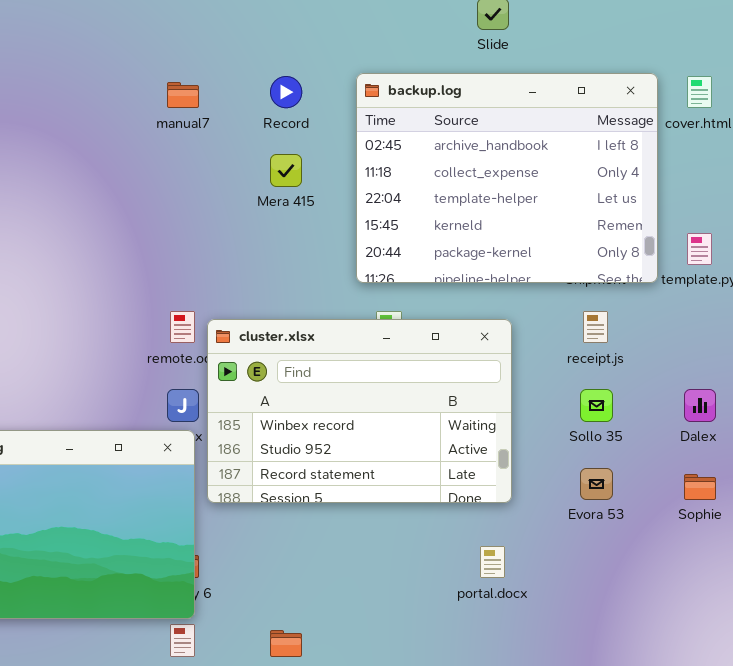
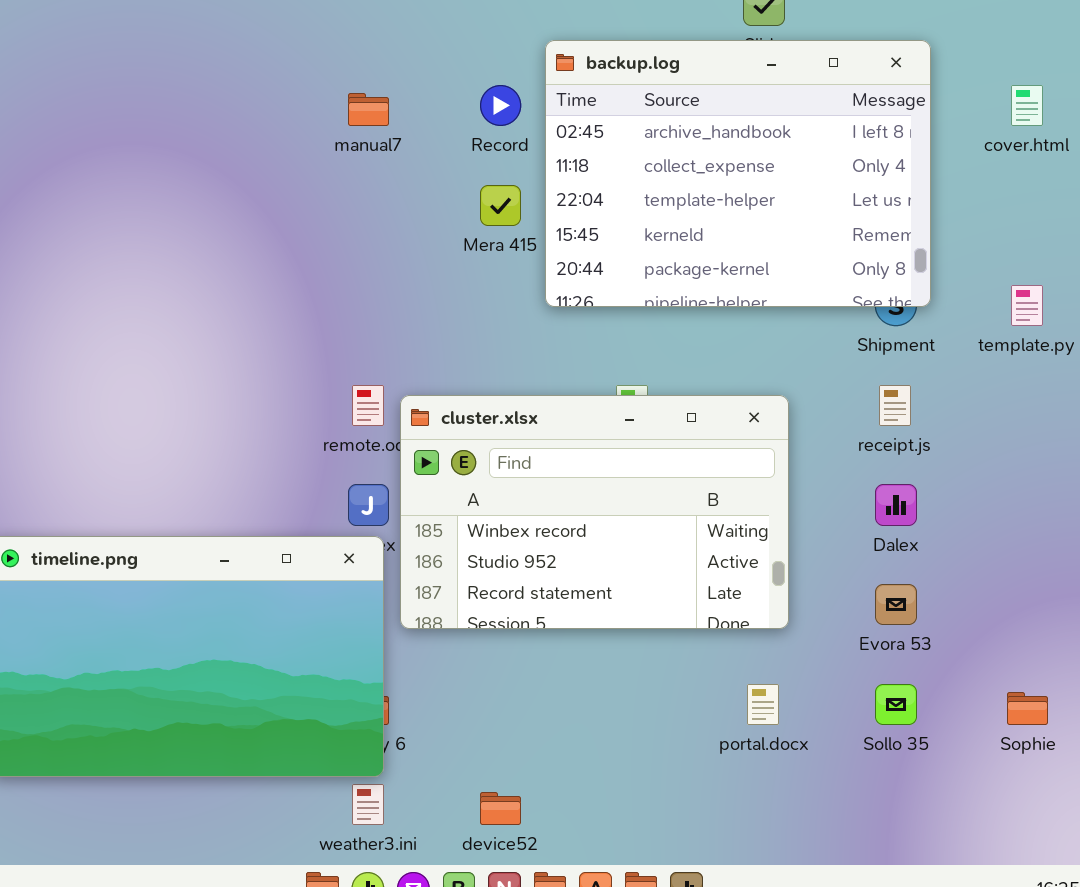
backup.log: [356,73,658,283] -> [545,40,931,307], moved
Sollo 35: [580,389,613,422] -> [875,684,917,725], moved
Dalex: [684,389,716,422] -> [875,484,917,526], moved
Sophie: [684,474,716,500] -> [1007,692,1048,725], moved

